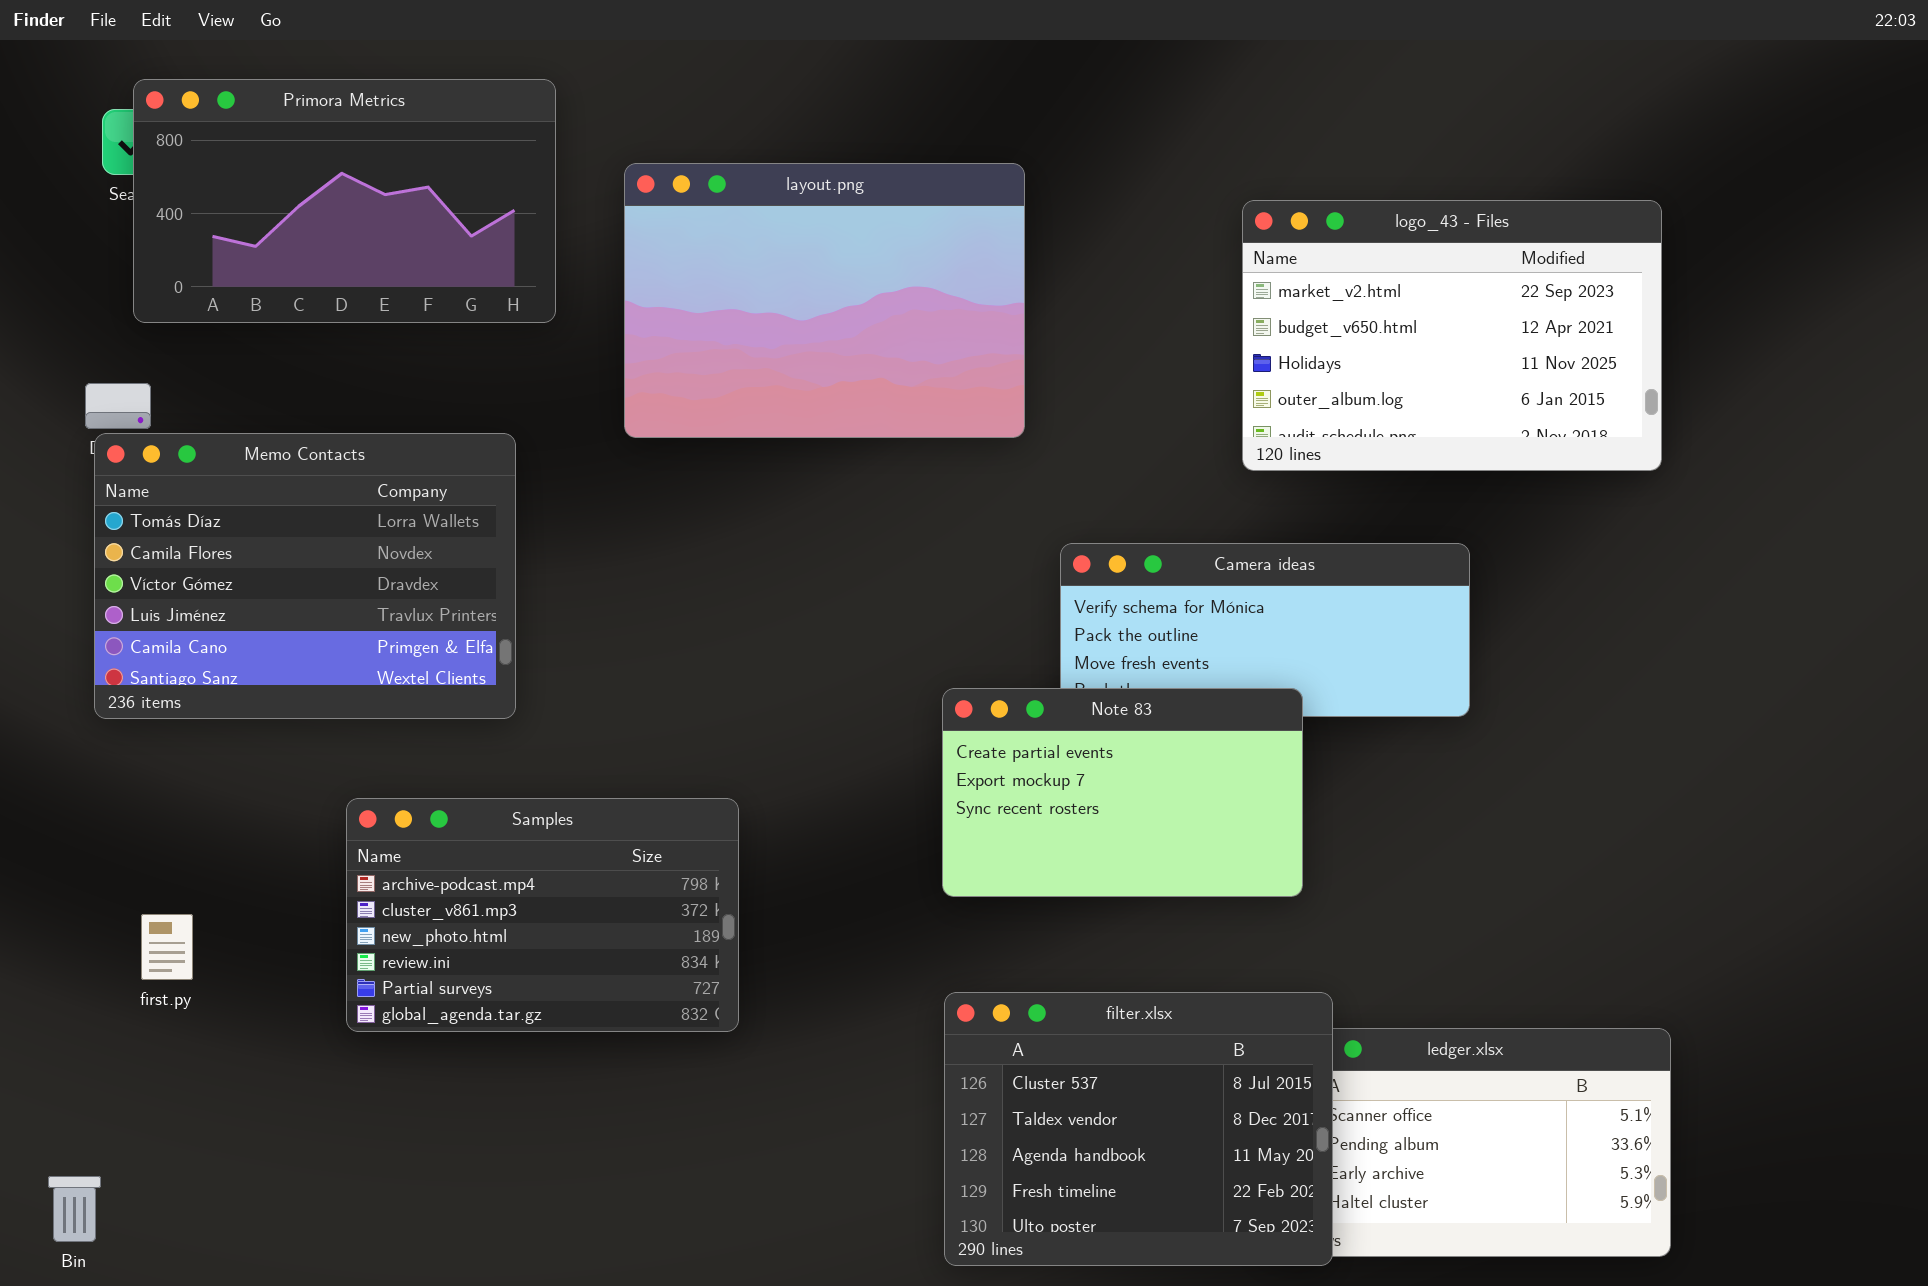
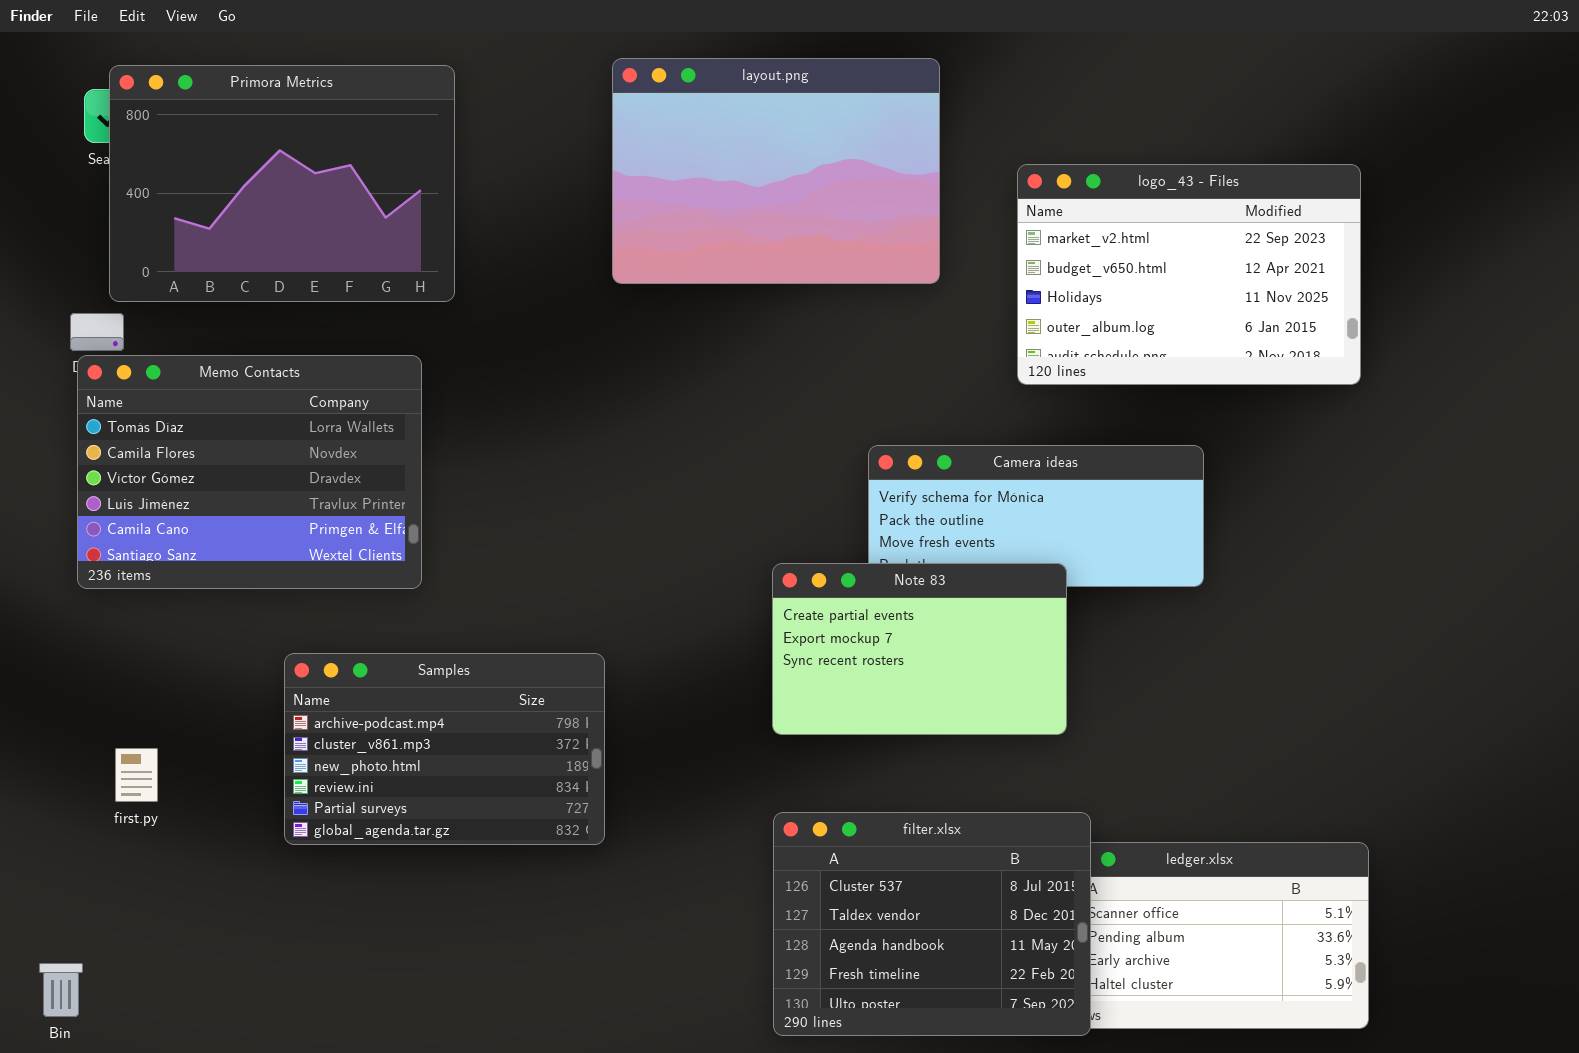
Primora Metrics: [133,79,556,323] -> [109,65,455,302], resized
layout.png: [624,163,1025,438] -> [612,58,940,284], moved

